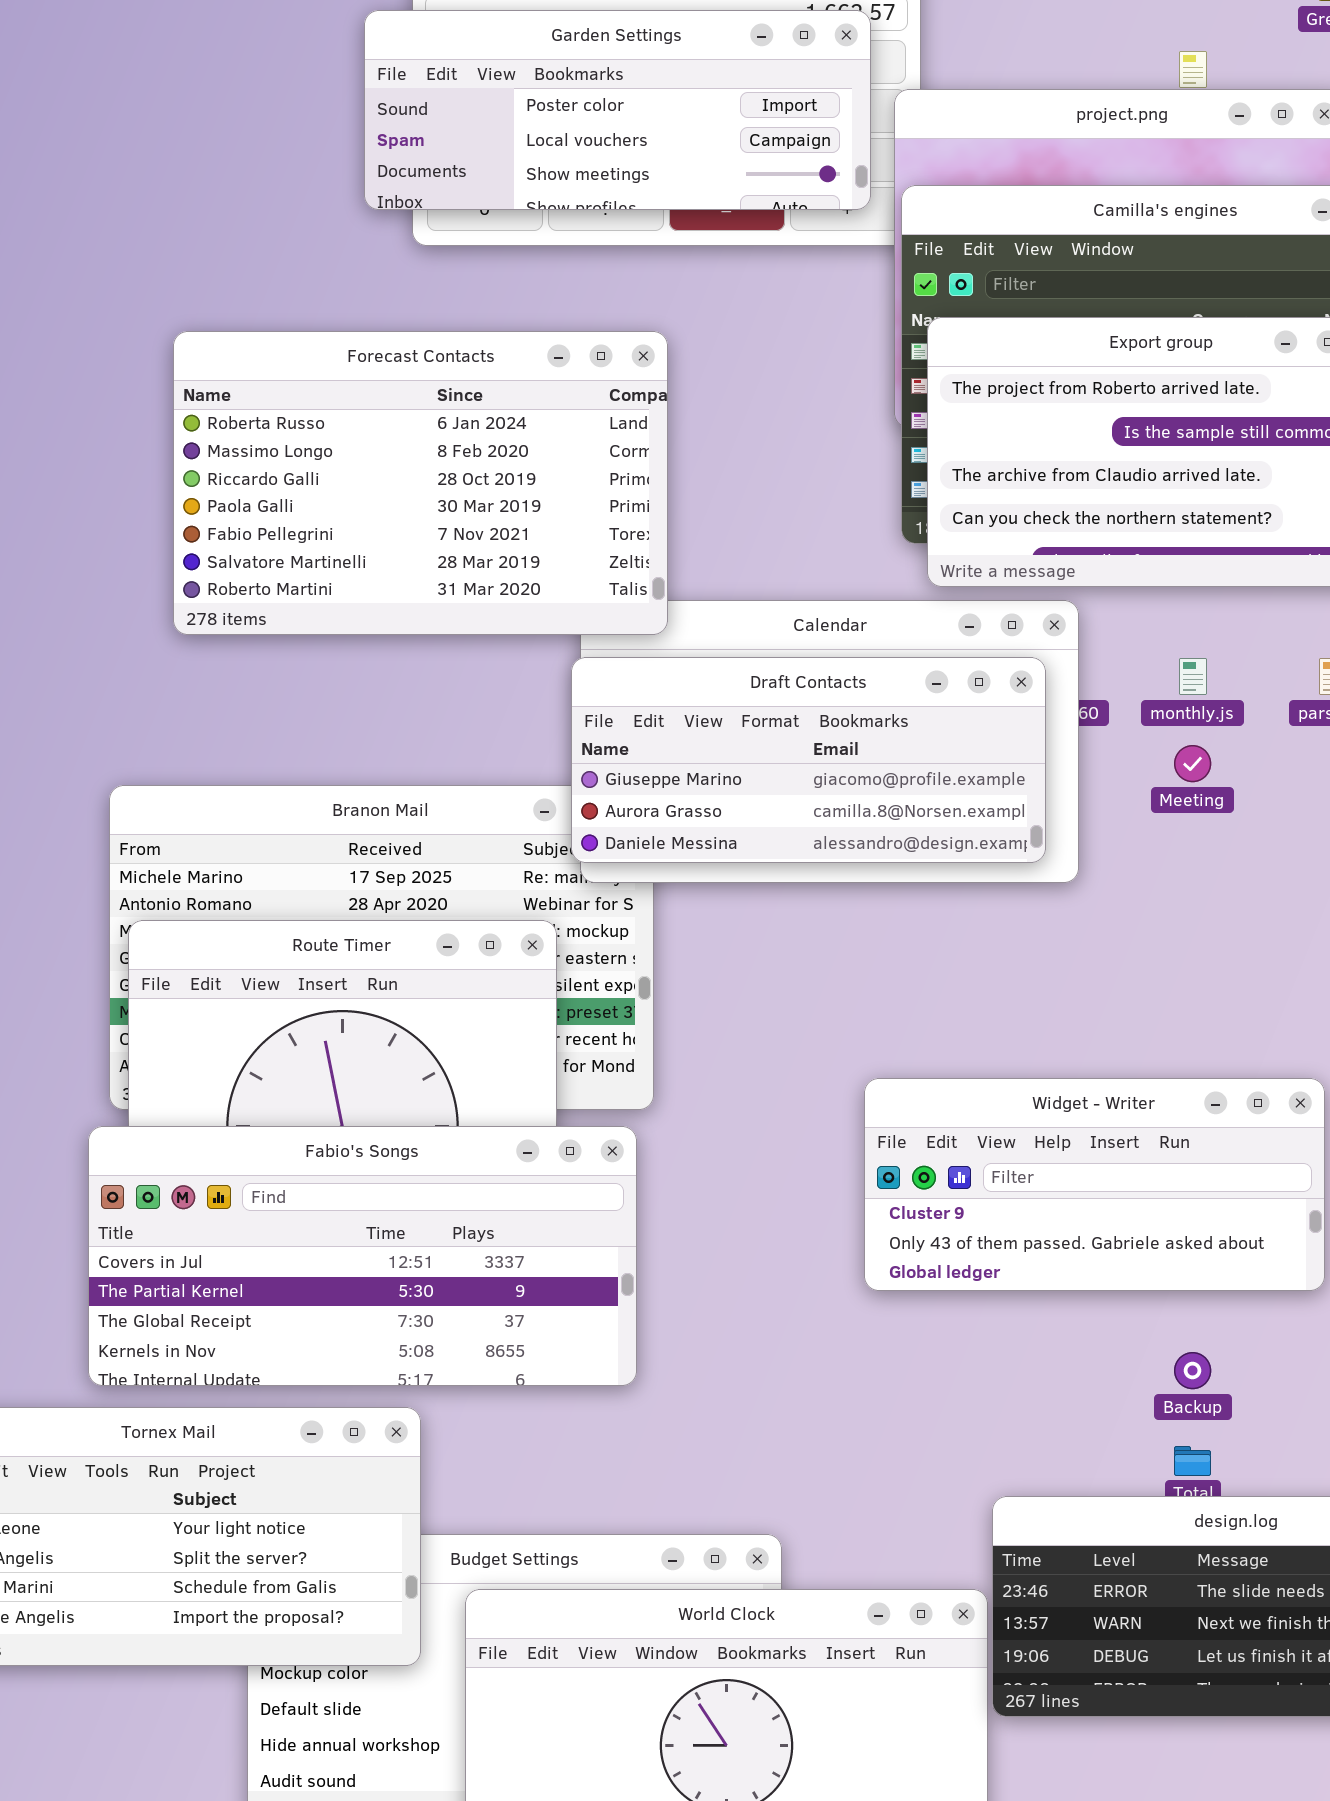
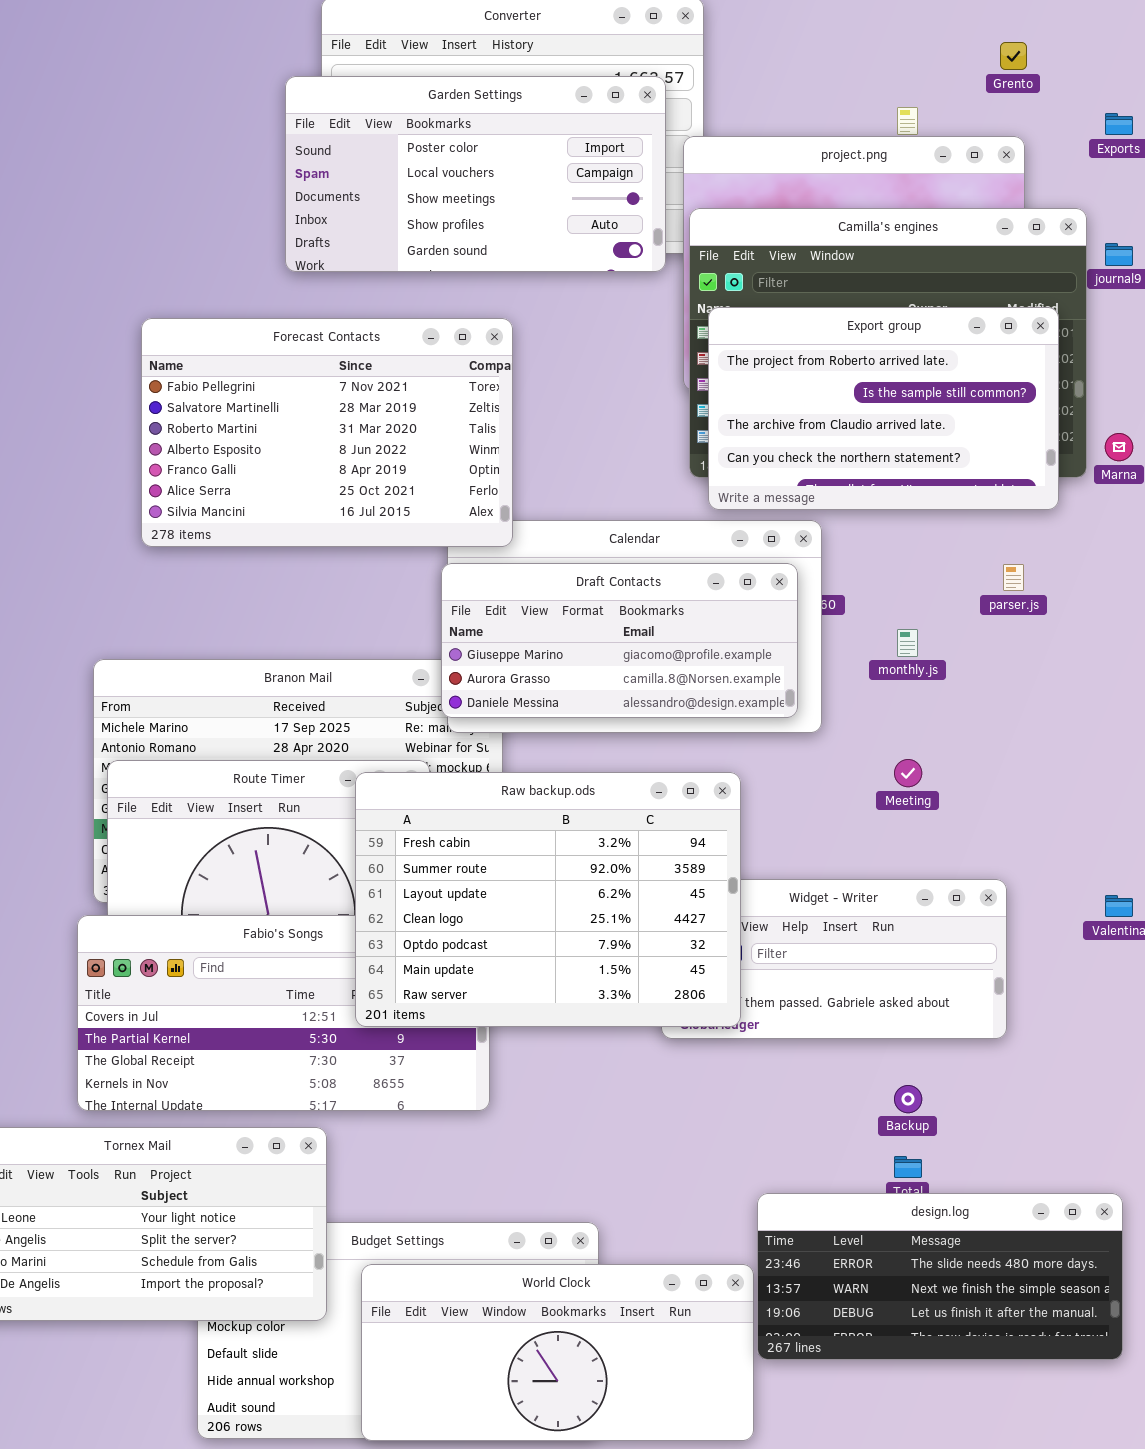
Garden Settings: [364,10,871,210] -> [285,76,666,272], resized
Forecast Contacts: [173,331,668,635] -> [141,318,513,547], scrolled down 4 rows
monthly.js: [1179,658,1207,695] -> [897,629,918,657], moved
Meeting: [1174,745,1211,782] -> [894,759,922,787], moved
Raw backup.ods: none -> [355,772,741,1027], opened

